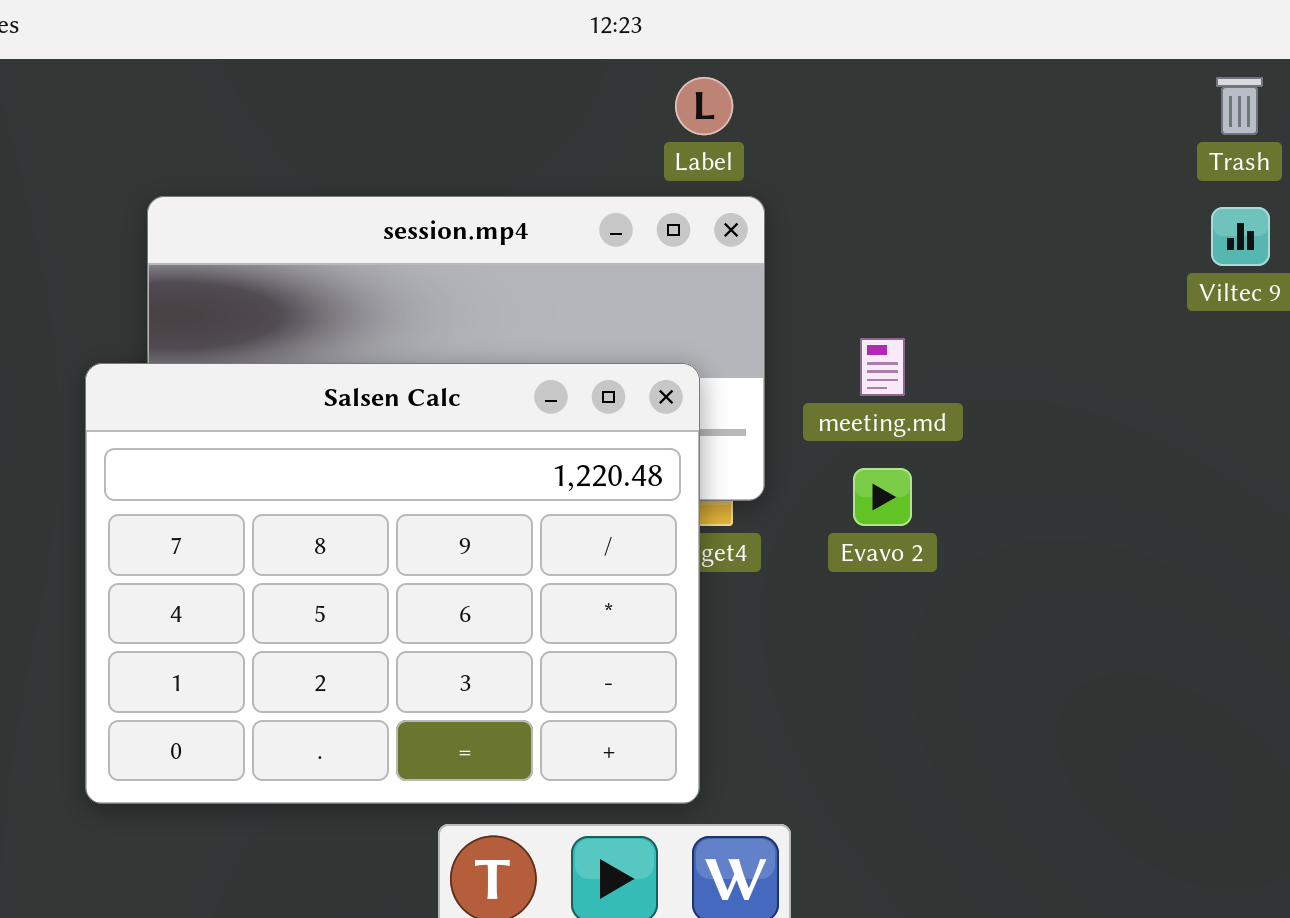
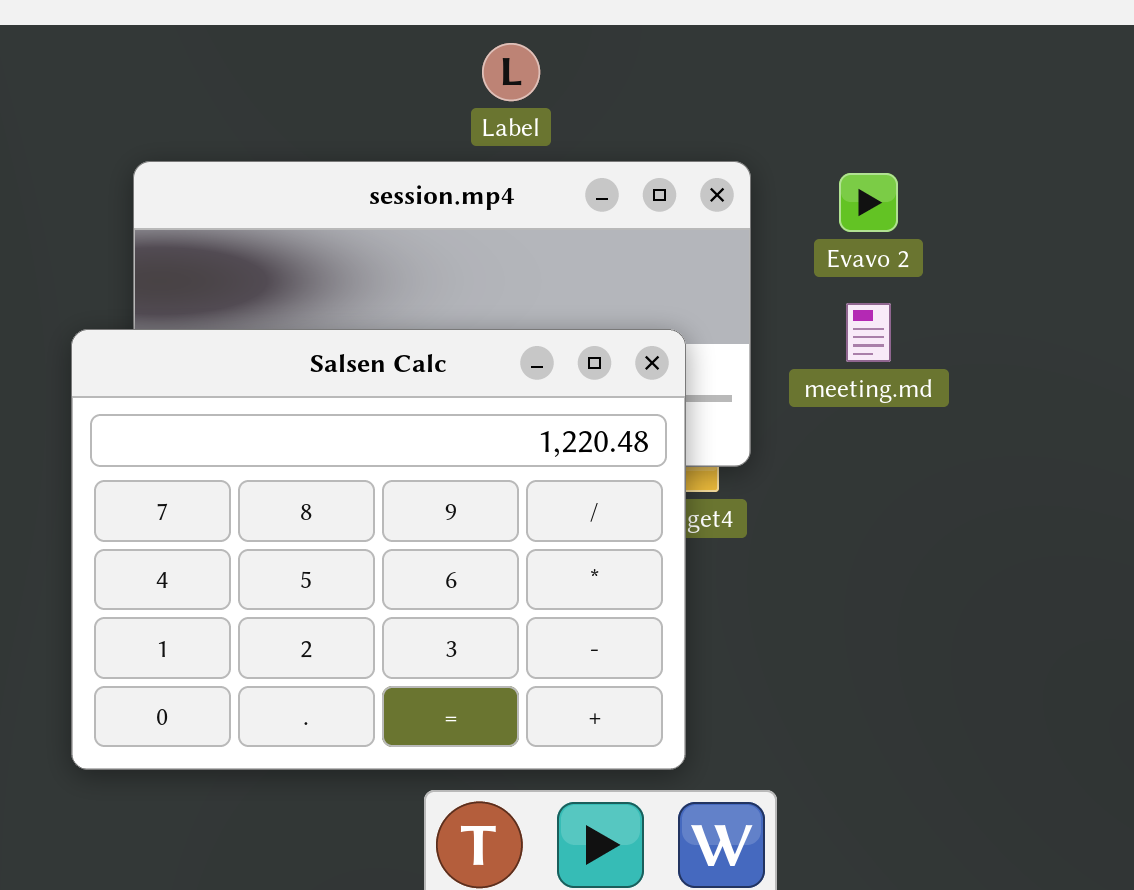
Label: [675,77,733,135] -> [482,43,540,101], moved
Evavo 2: [853,468,912,526] -> [839,173,898,232], moved

